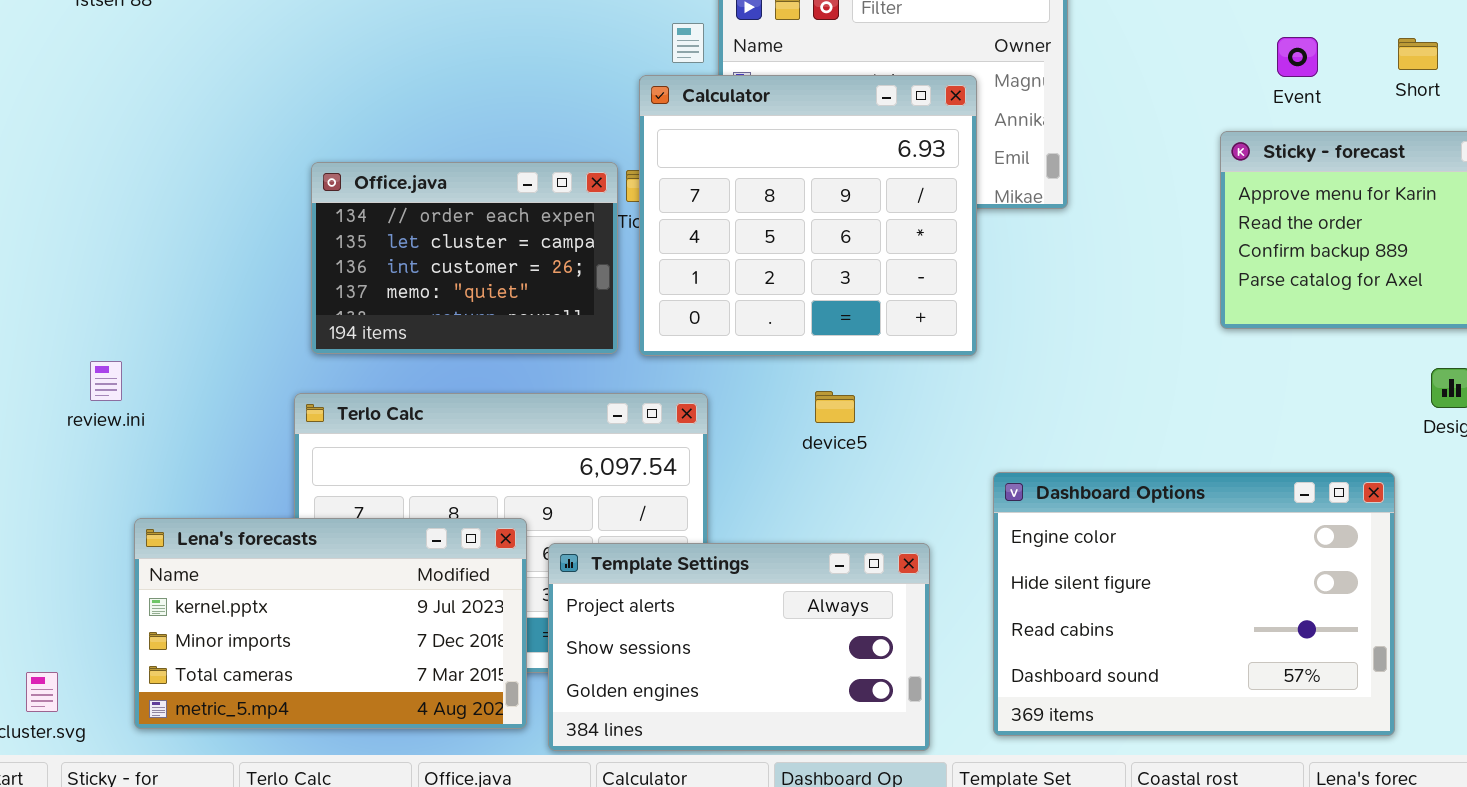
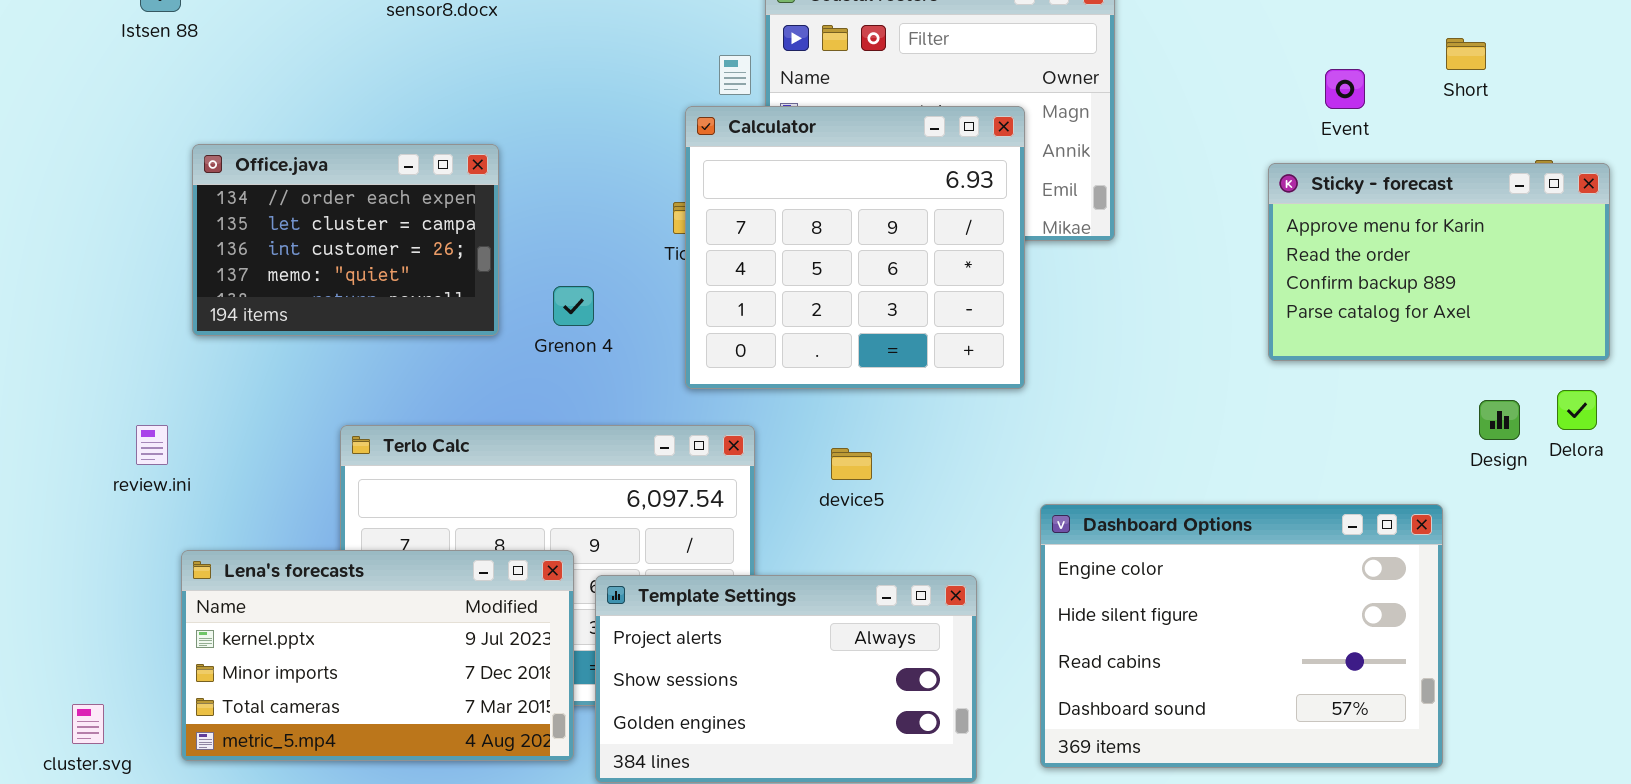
Short: [1398,38,1438,70] -> [1446,38,1486,70], moved
Office.java: [311,162,618,354] -> [192,144,499,336], moved
review.ini: [90,361,122,401] -> [136,425,168,465], moved
device5: [815,391,855,423] -> [831,448,872,480], moved

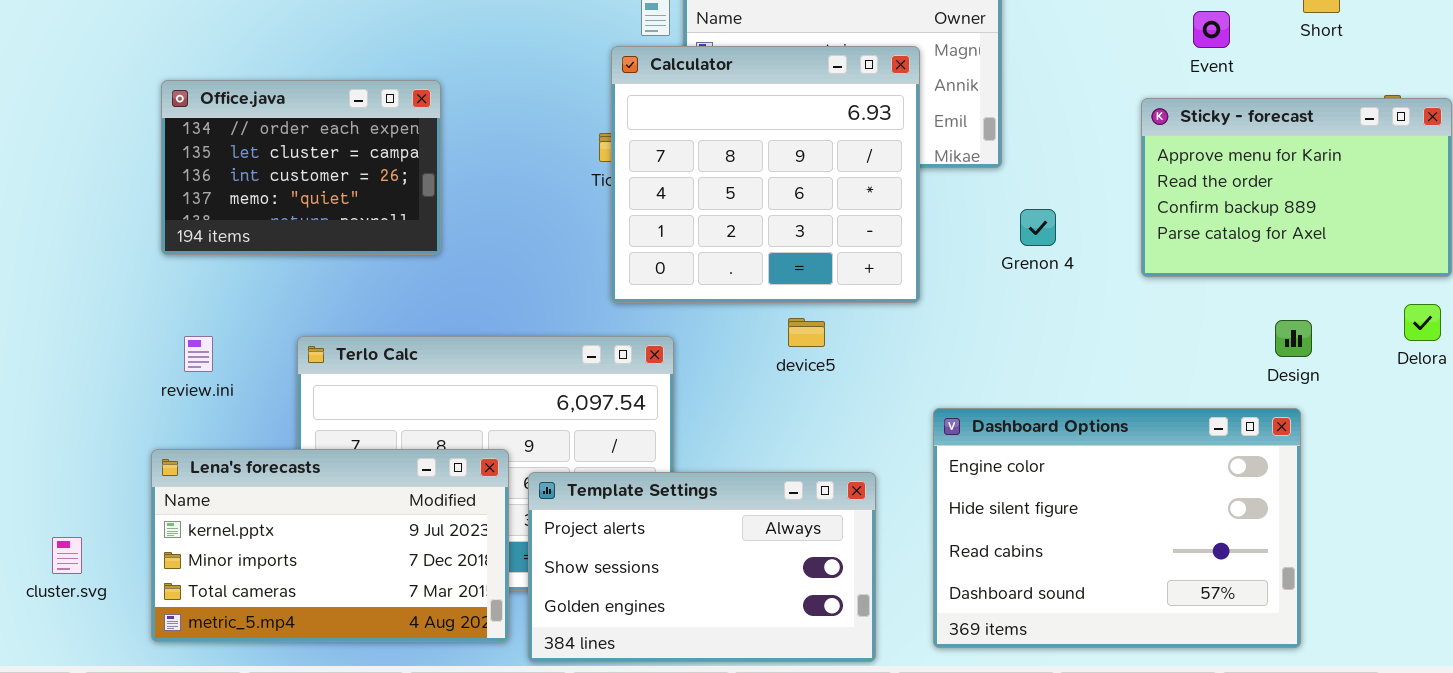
Grenon 4: [553,286,594,326] -> [1020,209,1056,246], moved
Design: [1479,400,1520,440] -> [1275,320,1312,357], moved
review.ini: [136,425,168,465] -> [184,336,213,372], moved
device5: [831,448,872,480] -> [788,318,825,347], moved
cluster.svg: [72,704,104,744] -> [52,537,82,574], moved

